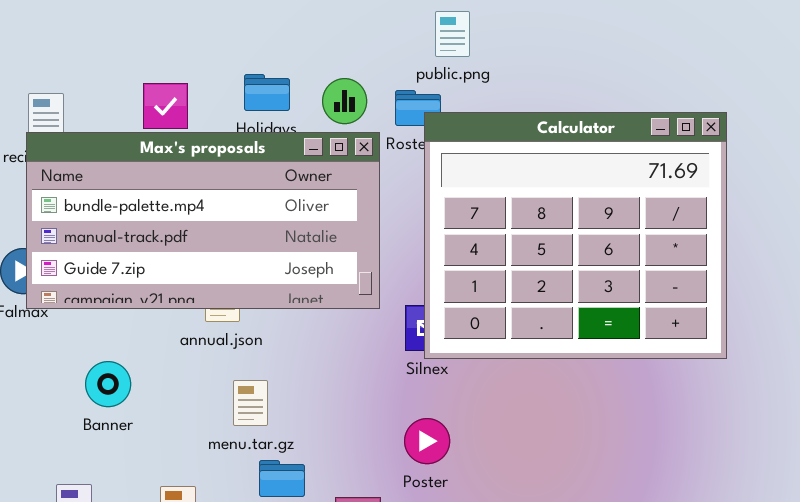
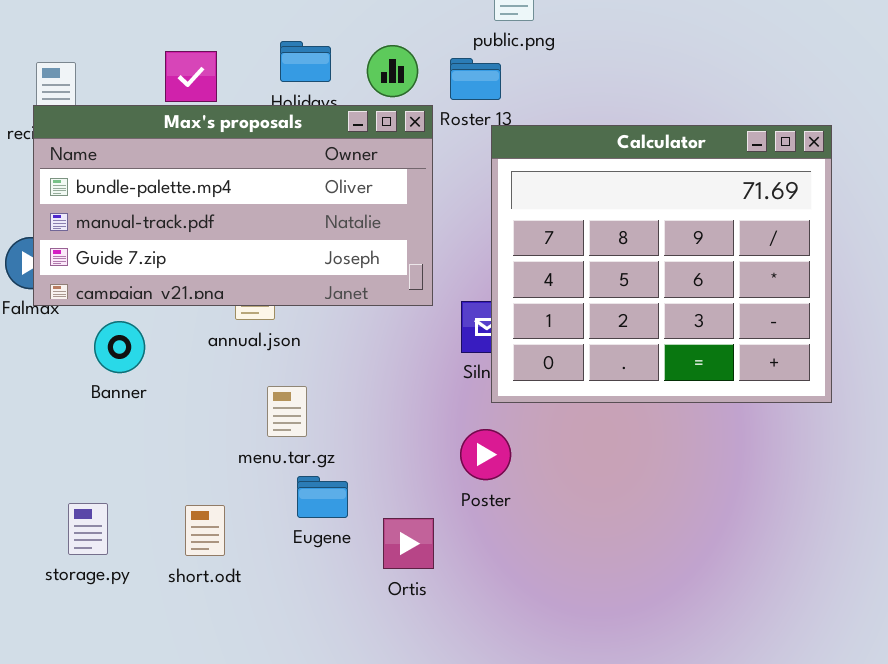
Calculator: [424,112,727,359] -> [491,125,832,403], moved
Banner: [85,361,131,407] -> [94,321,145,373], moved

